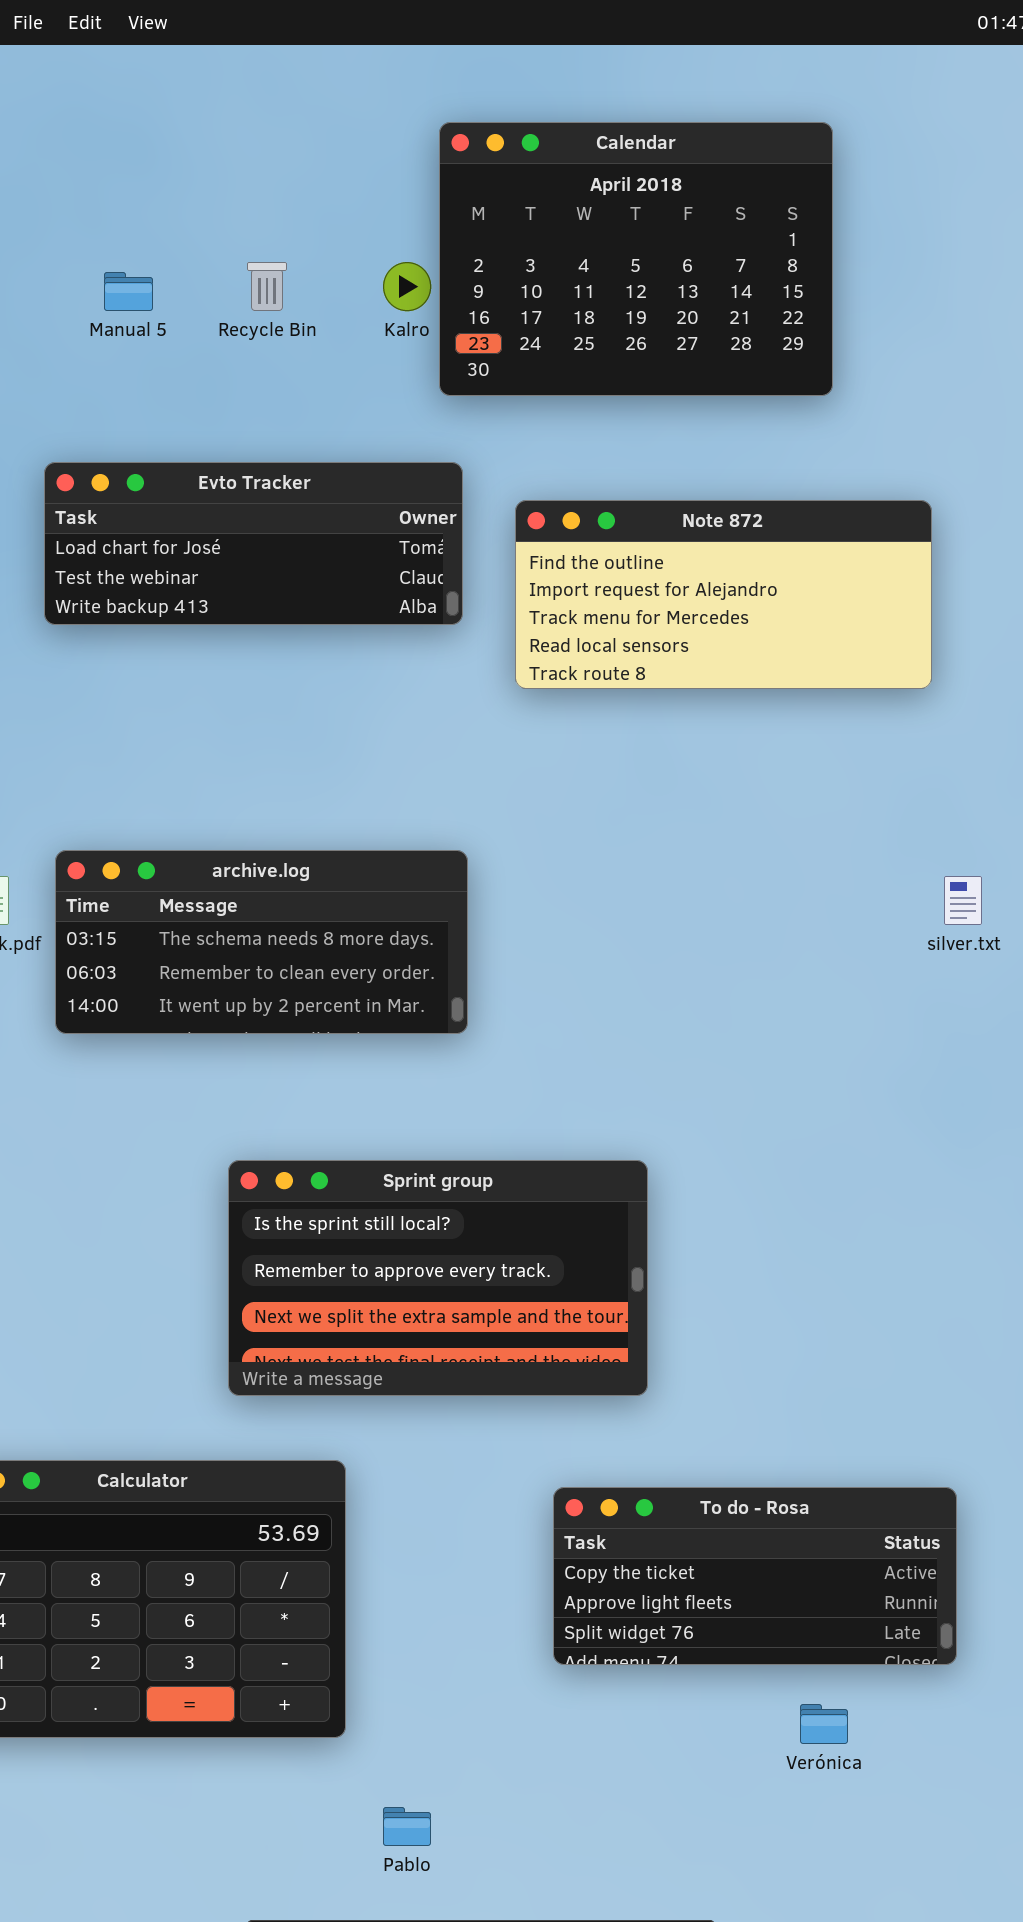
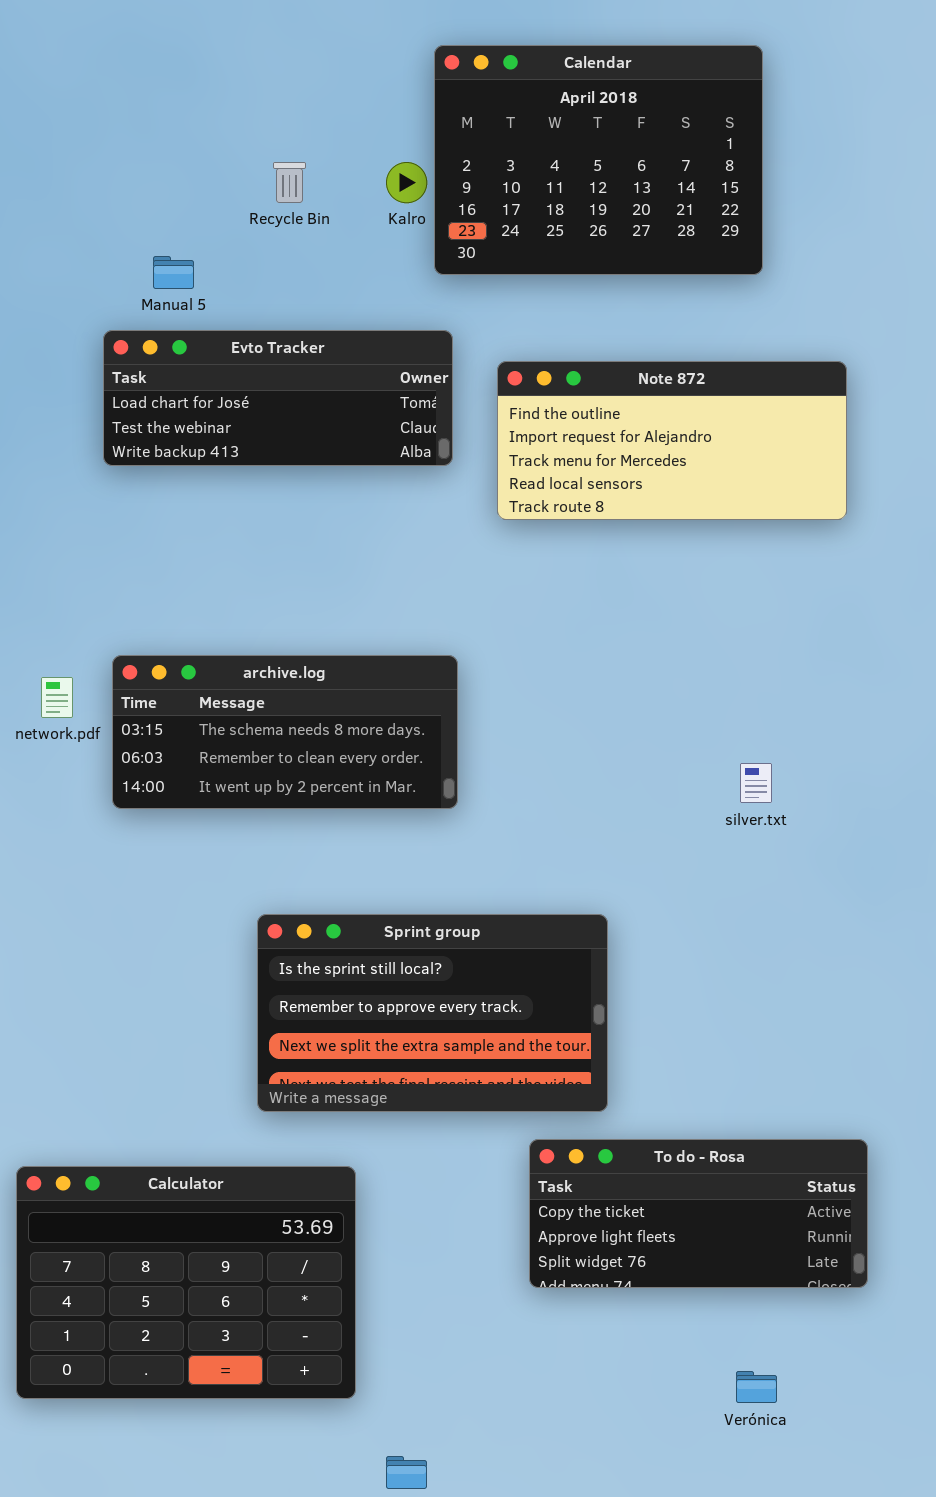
Manual 5: [104,272,153,311] -> [153,256,194,289], moved
silver.txt: [944,876,982,925] -> [740,763,772,803], moved
To do - Rosa: [553,1487,957,1665] -> [529,1139,868,1288], moved

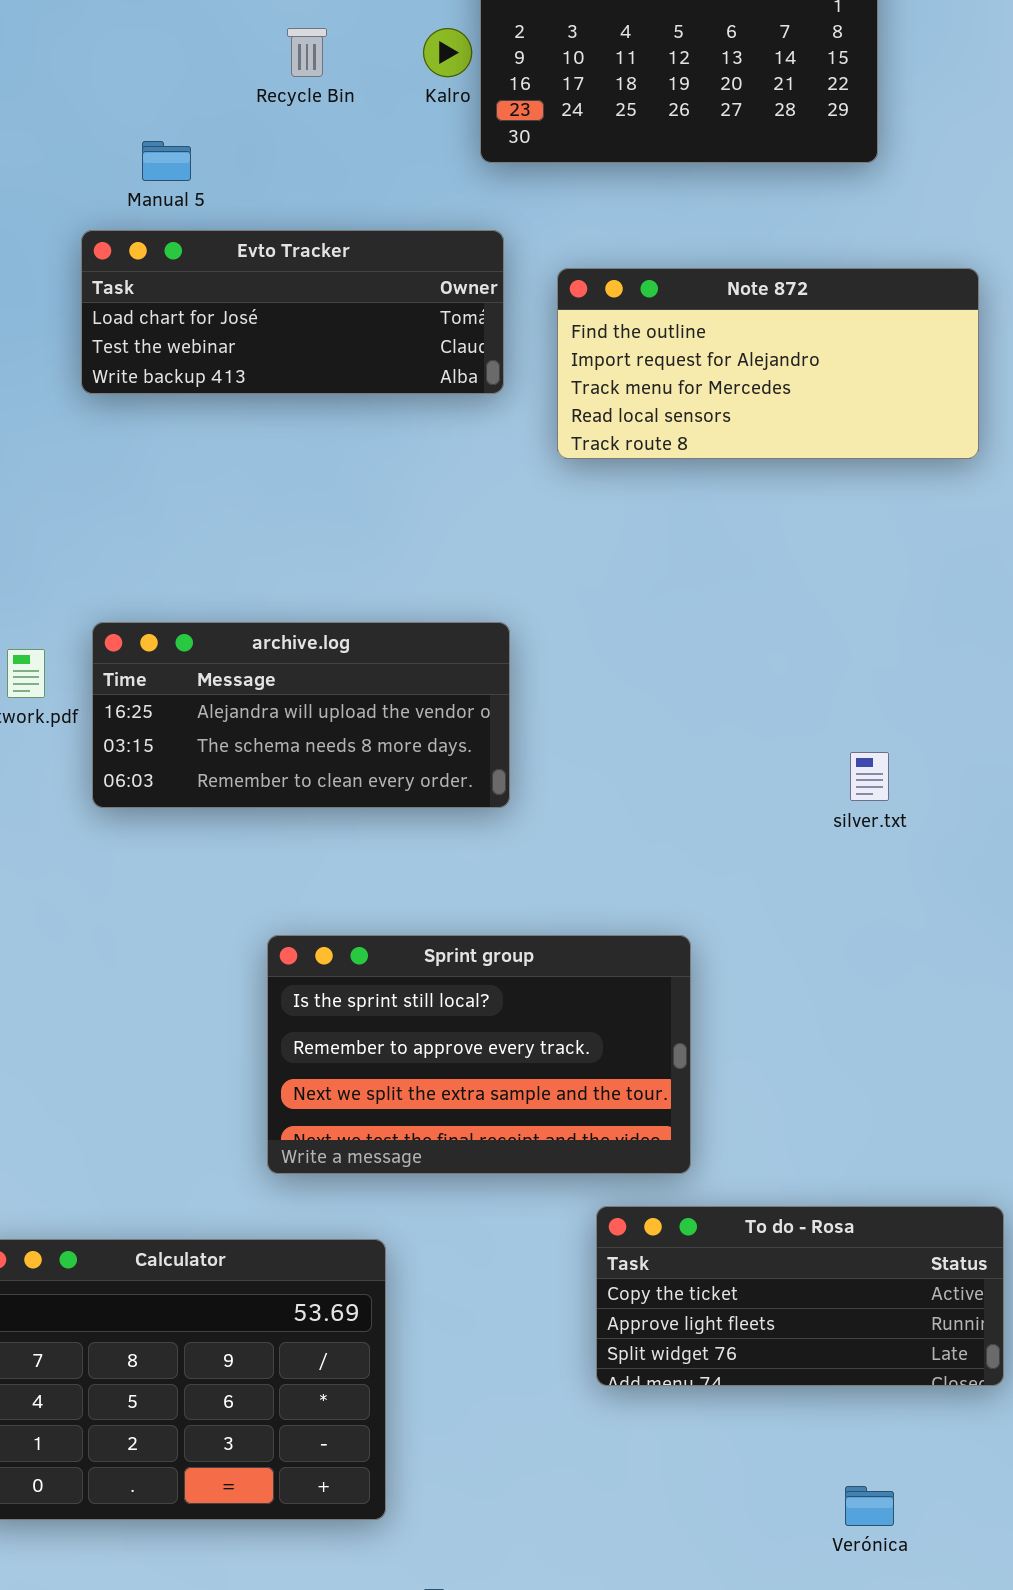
archive.log: [112,655,458,809] -> [92,622,510,808], scrolled up 1 row

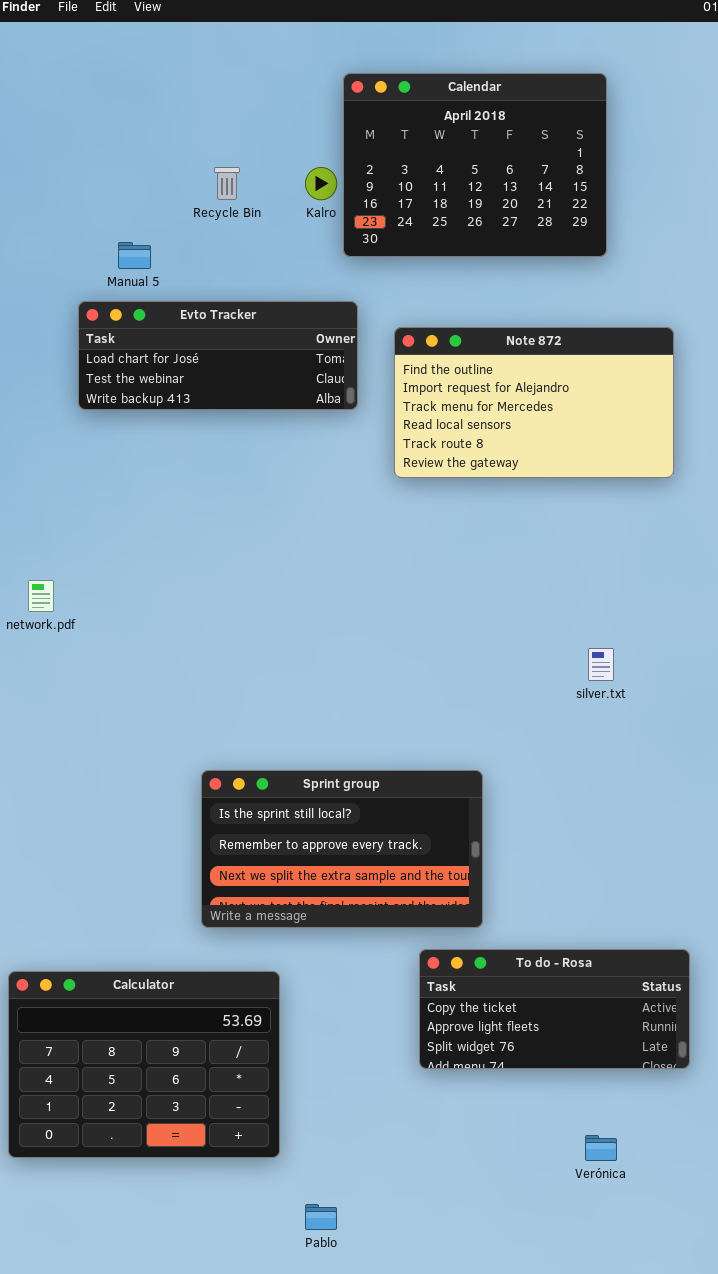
Note 872: [557,268,979,459] -> [394,327,674,478], resized
archive.log: [92,622,510,808] -> none, closed

